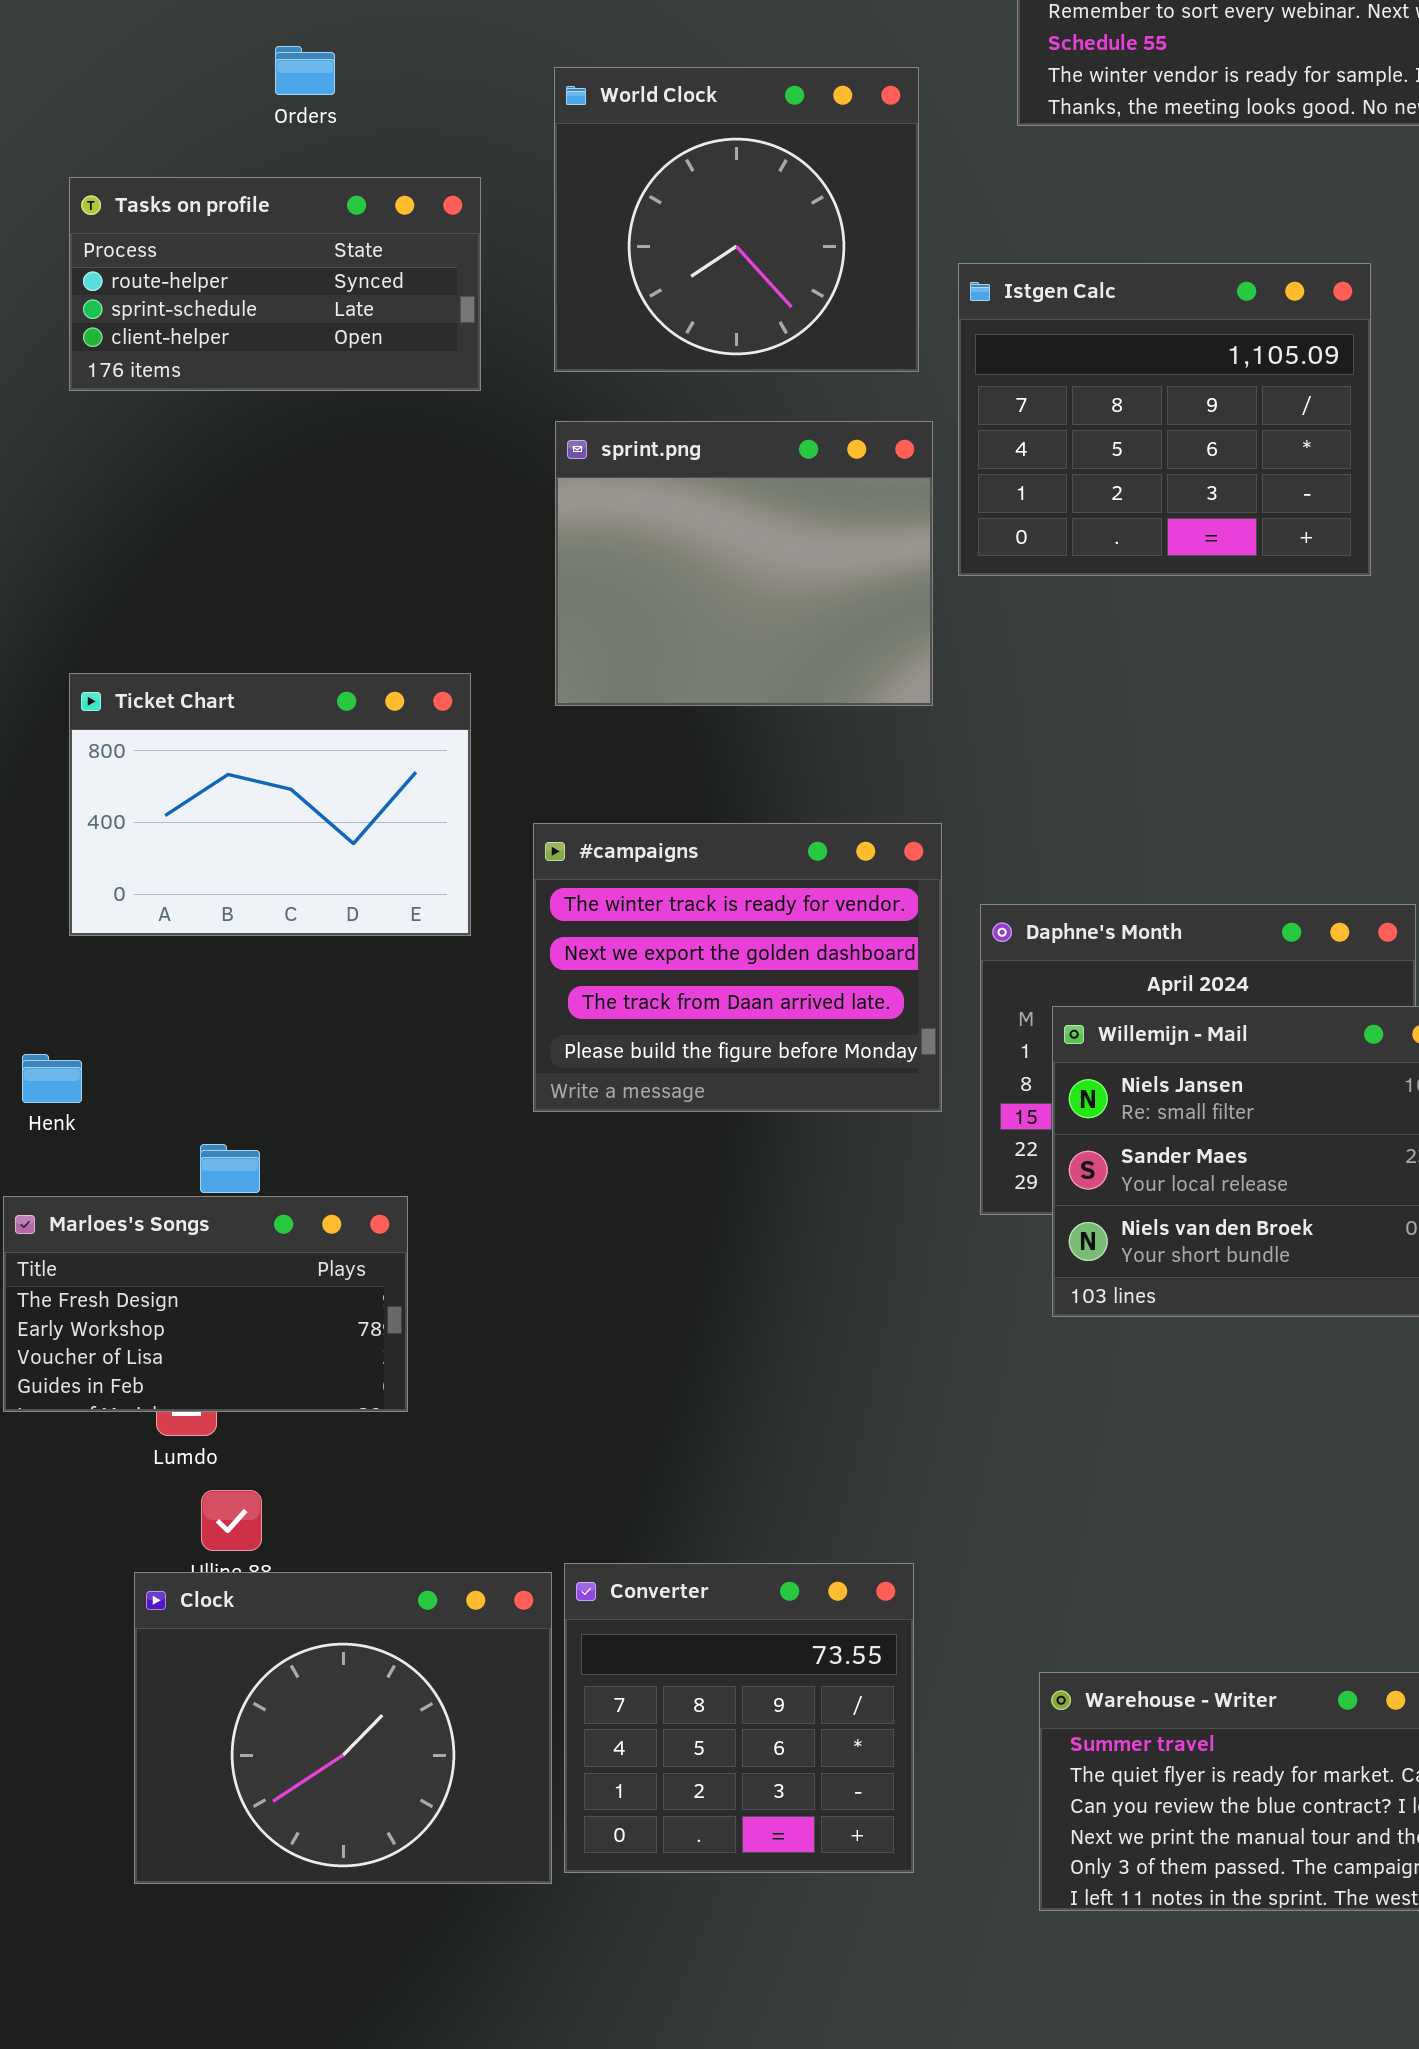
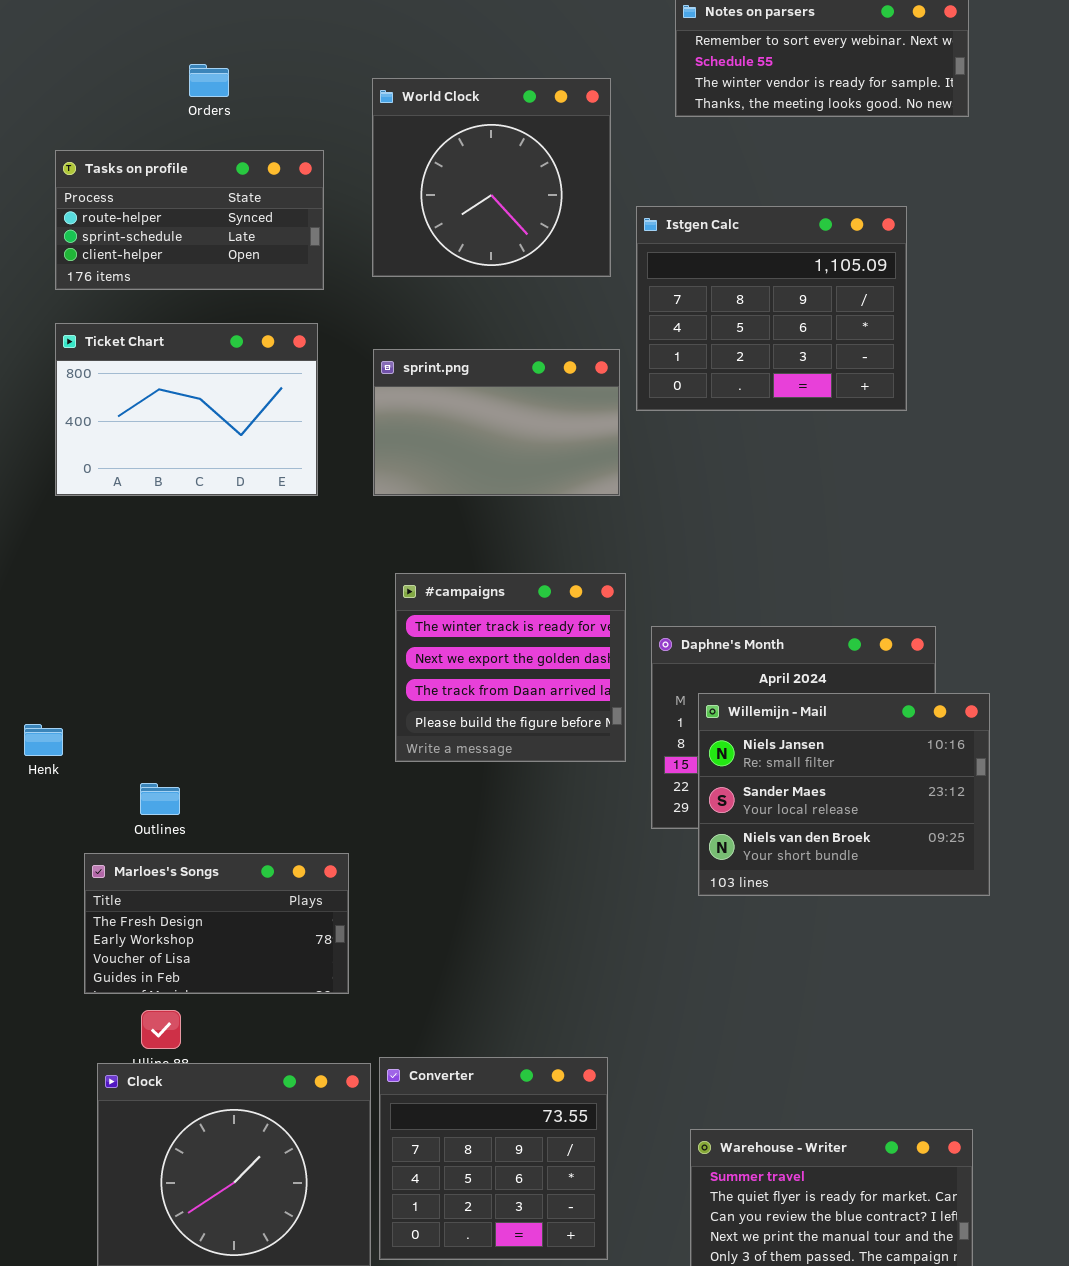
sprint.png: [555,421,933,706] -> [373,349,620,496], resized
Ticket Chart: [69,673,471,936] -> [55,323,318,496], moved
#campaigns: [533,823,942,1112] -> [395,573,626,762], resized
Marloes's Songs: [3,1196,408,1412] -> [84,853,349,994], moved

